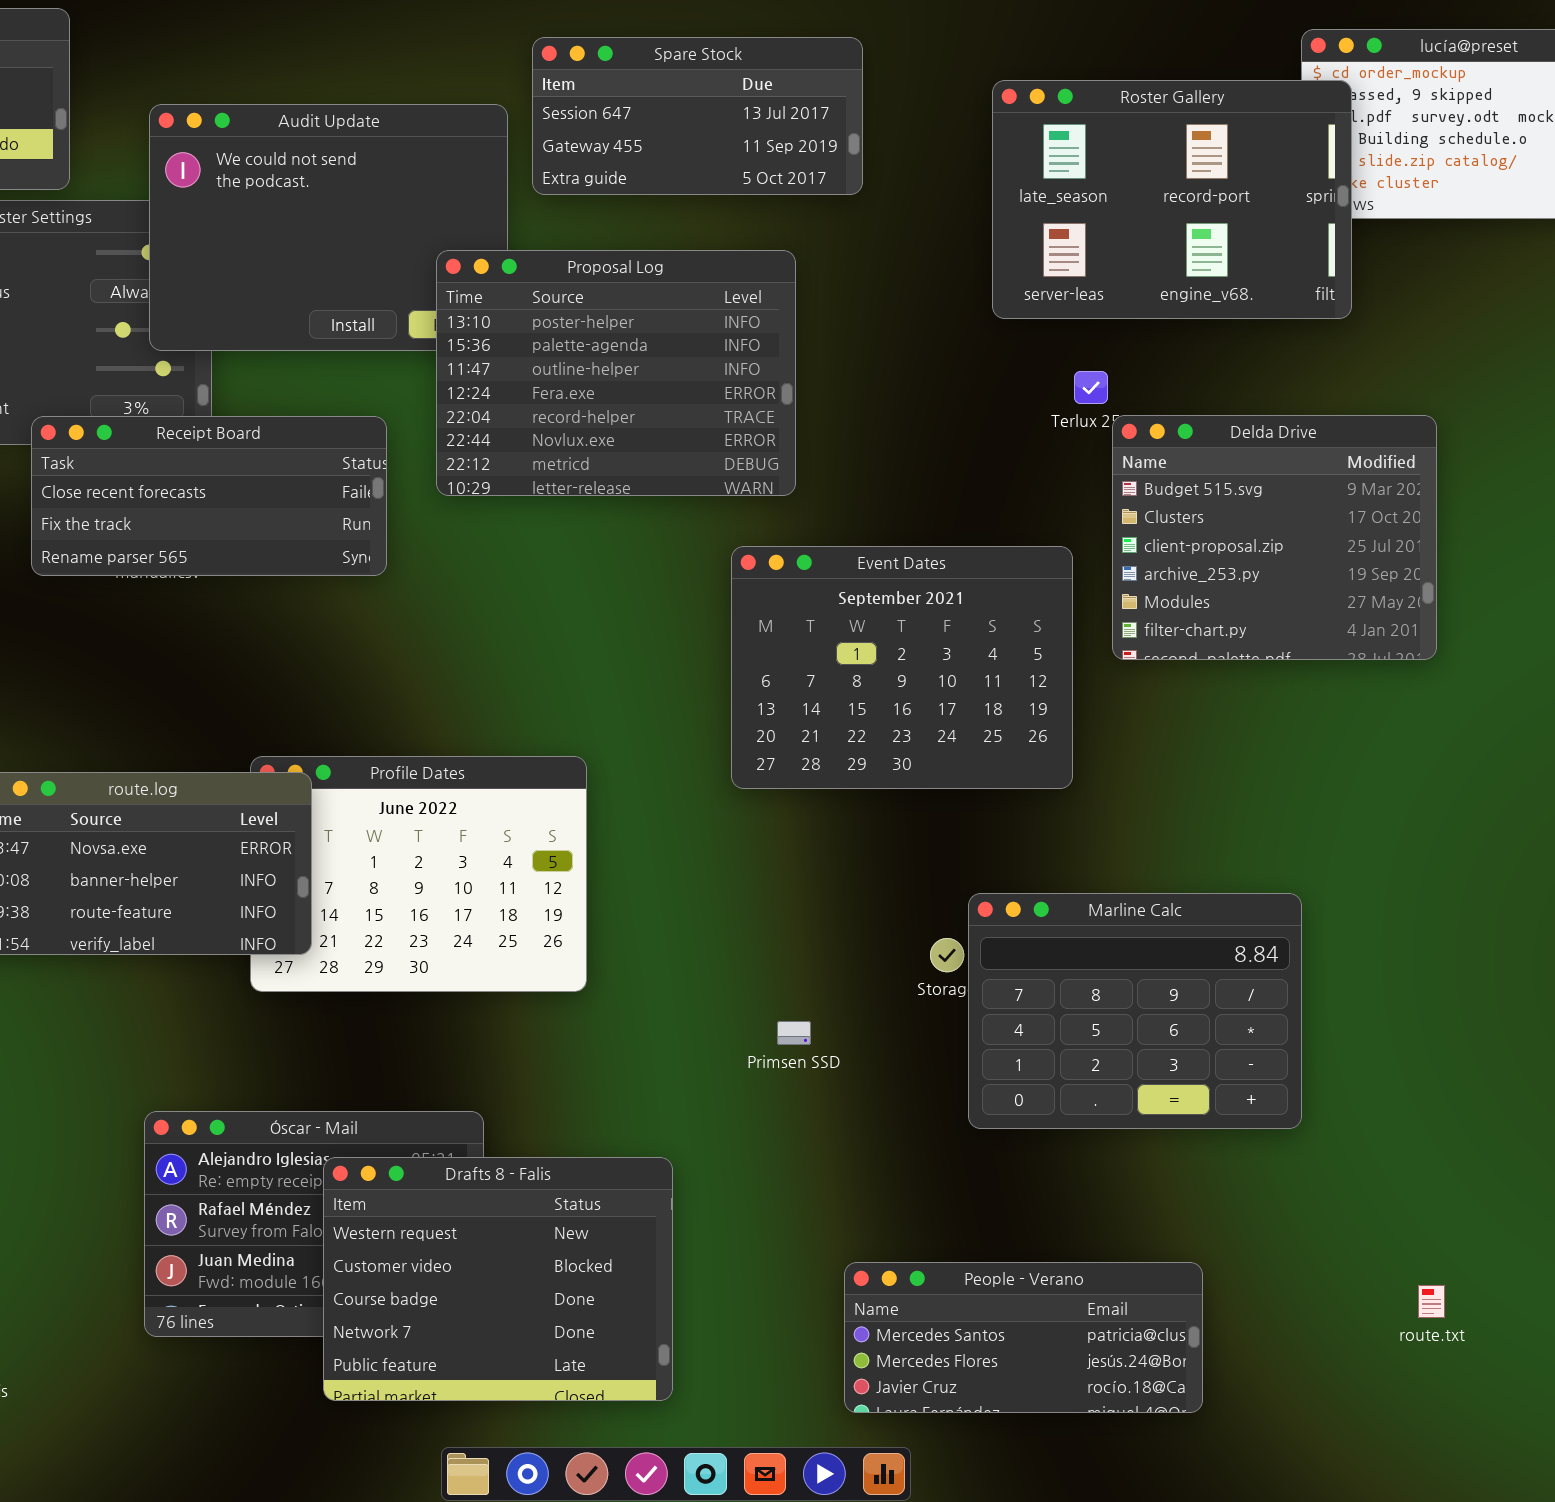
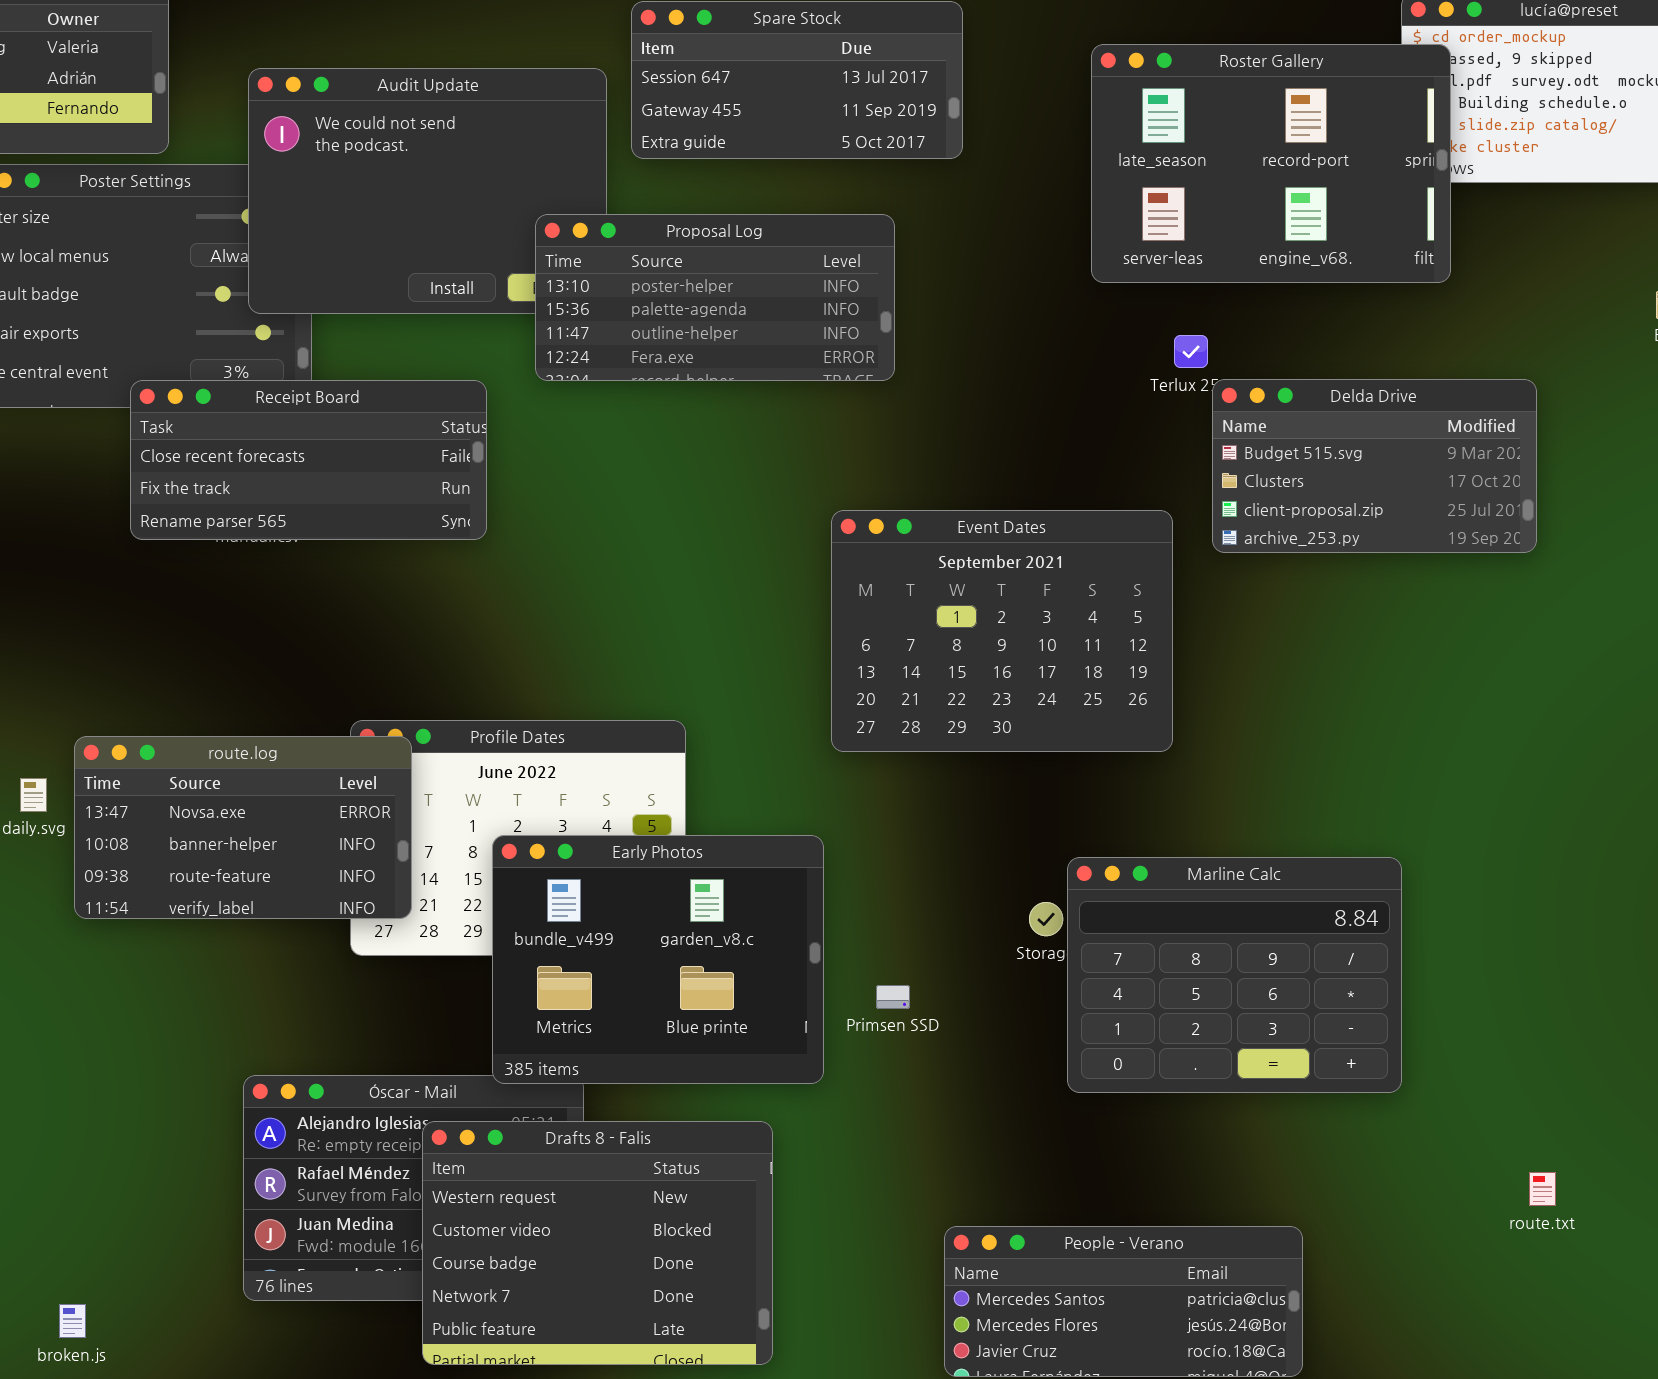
Proposal Log: [436,250,796,496] -> [535,214,895,381], resized
Delda Drive: [1112,415,1437,660] -> [1212,379,1537,553], resized
Early Photos: none -> [492,835,824,1084], opened
route.txt: [1418,1285,1445,1318] -> [1529,1172,1556,1206], moved

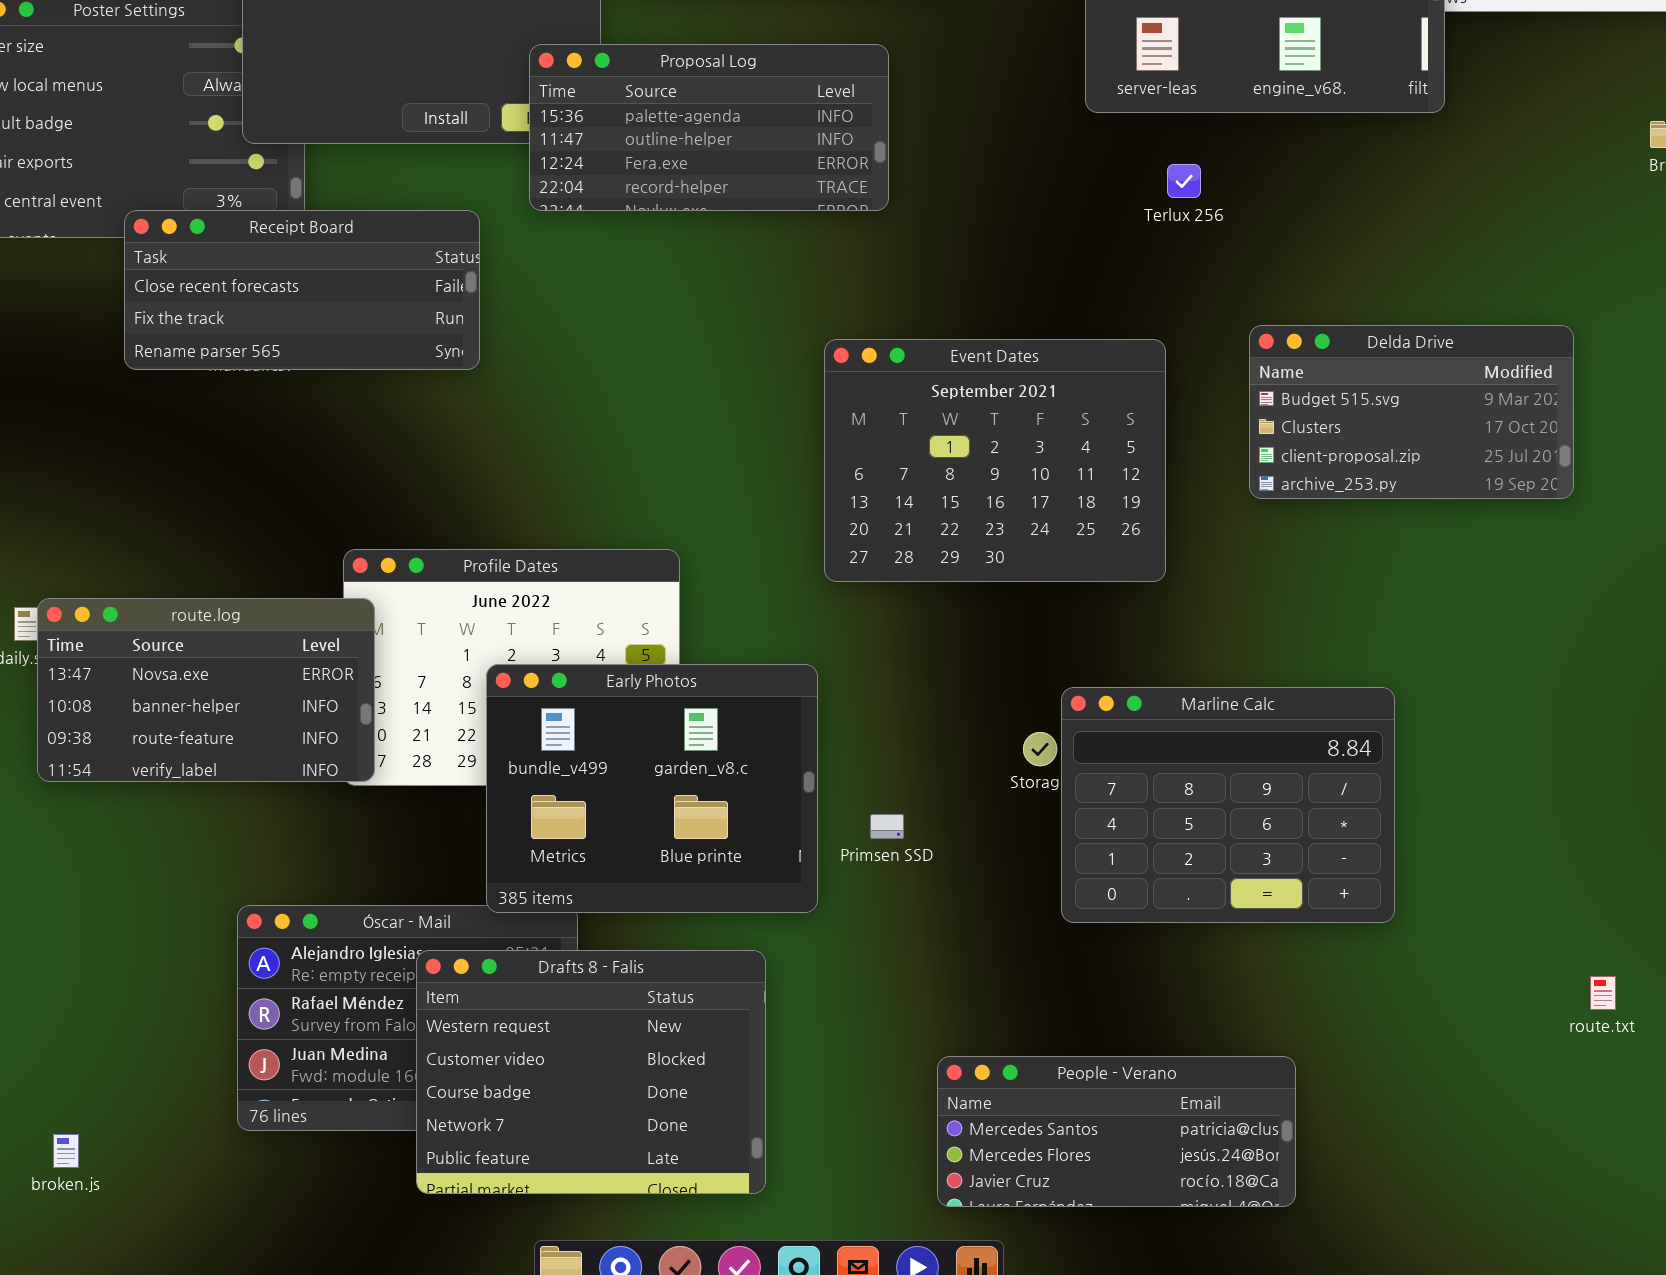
Proposal Log: [535,214,895,381] -> [529,44,889,211], scrolled down 1 row
Delda Drive: [1212,379,1537,553] -> [1249,325,1574,499], moved
route.log: [74,736,412,919] -> [37,598,375,782], moved
route.txt: [1529,1172,1556,1206] -> [1590,976,1616,1010], moved

